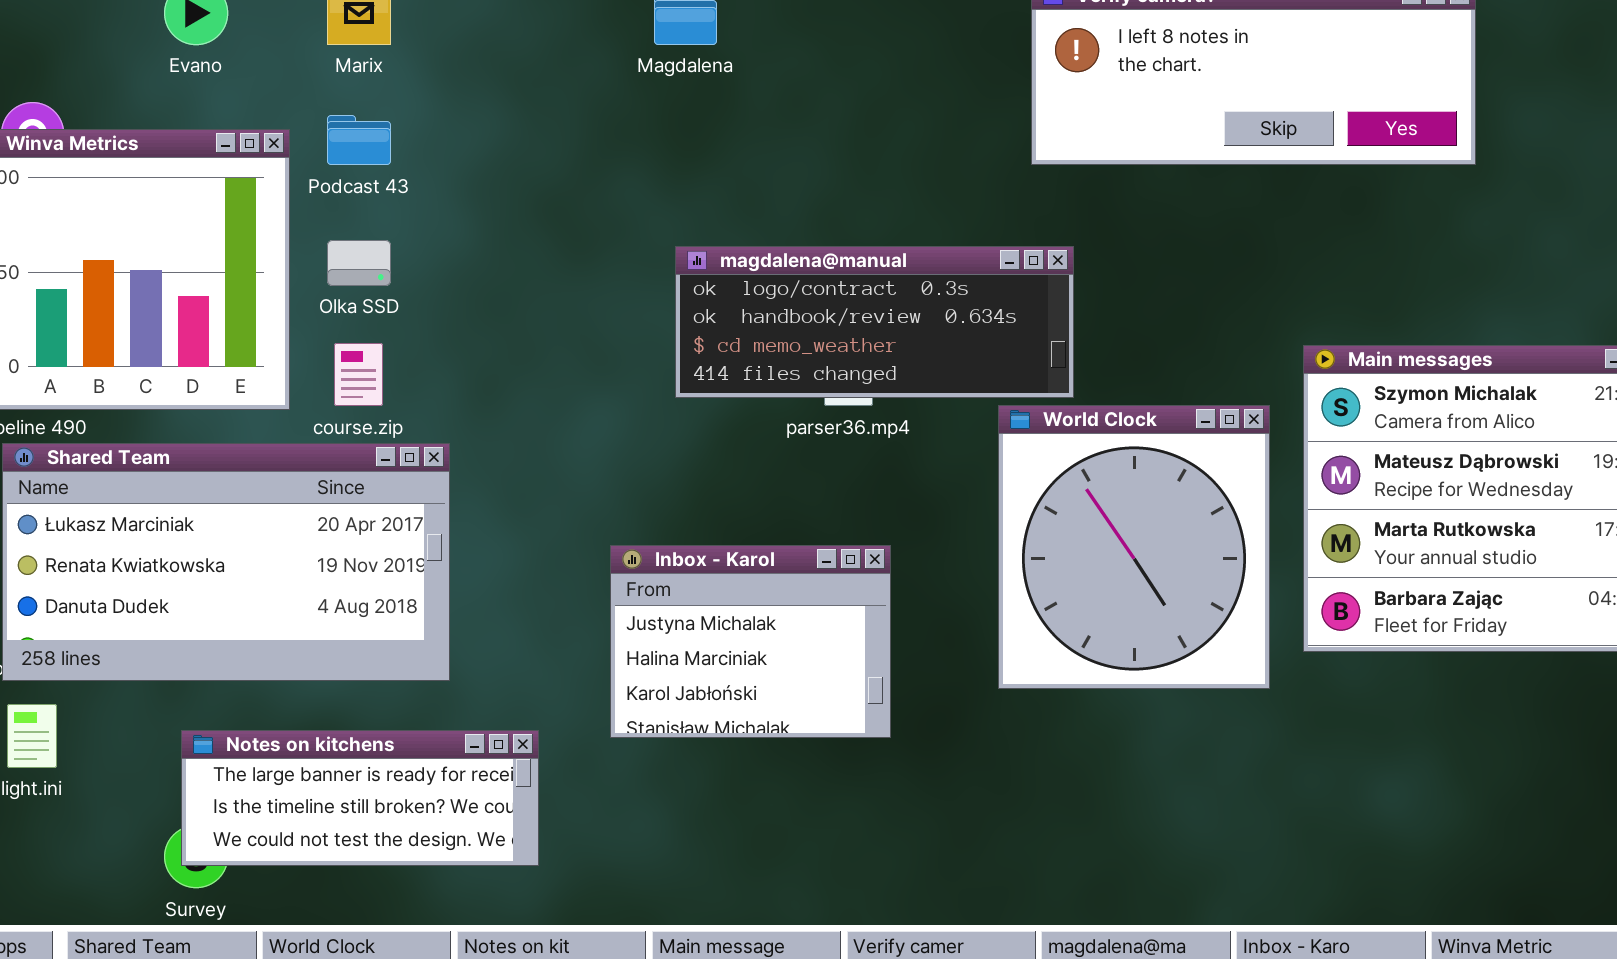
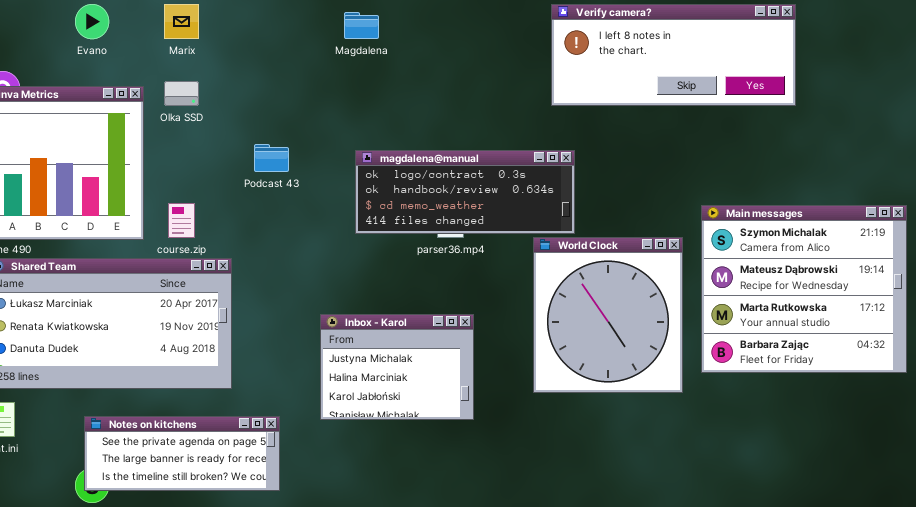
Podcast 43: [327,115,391,165] -> [254,144,289,172], moved
Olka SSD: [327,240,391,286] -> [164,81,199,106], moved
Notes on kitchens: [181,730,539,866] -> [84,416,280,491], scrolled up 1 row

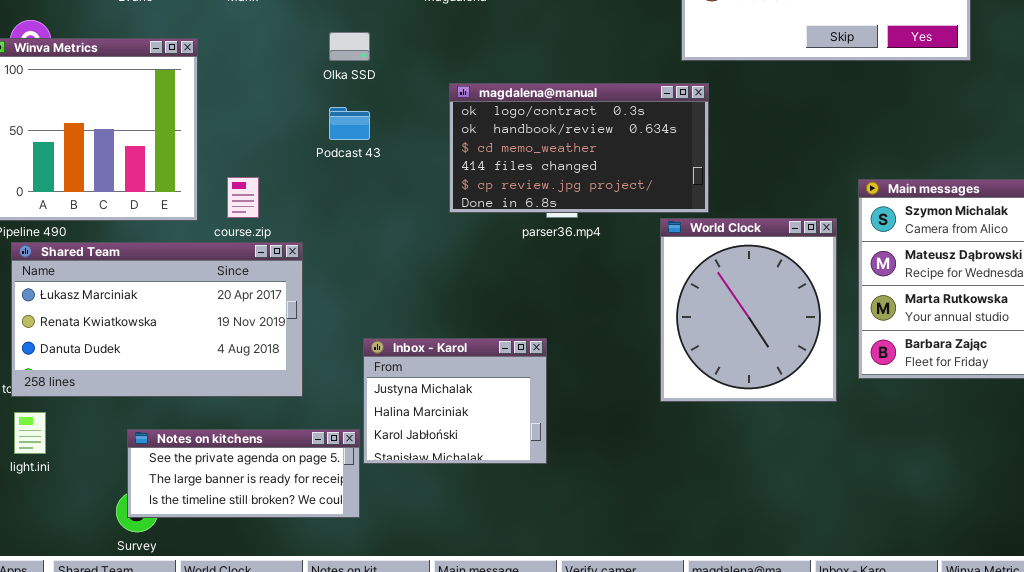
Olka SSD: [164,81,199,106] -> [329,32,370,61], moved
magdalena@manual: [355,150,575,234] -> [449,83,709,213], resized
Inbox - Karol: [320,314,474,420] -> [363,338,547,464], moved

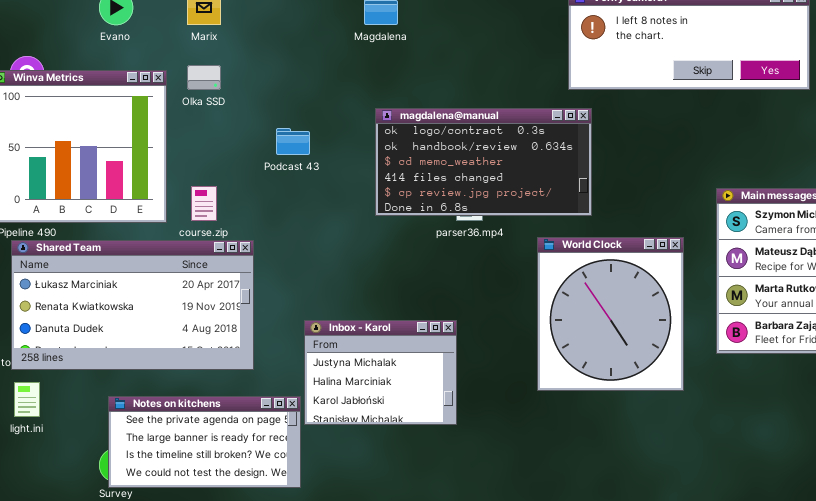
Olka SSD: [329,32,370,61] -> [187,65,221,90], moved
World Clock: [660,218,837,402] -> [537,237,684,391], moved
Notes on kitchens: [127,429,360,518] -> [108,396,301,488], resized

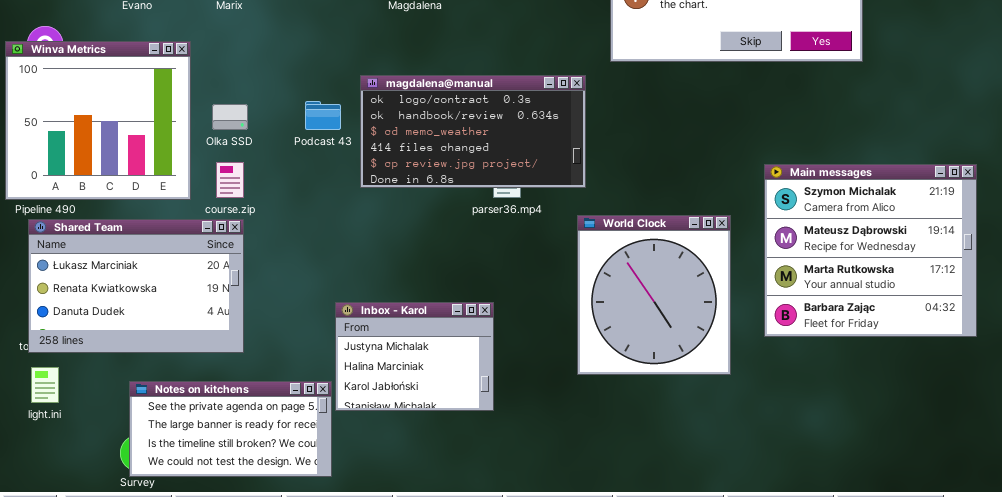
Olka SSD: [187,65,221,90] -> [212,104,248,130], moved
magdalena@manual: [375,108,592,216] -> [360,75,586,188], moved
Shared Team: [11,240,254,370] -> [28,219,244,353], resized

